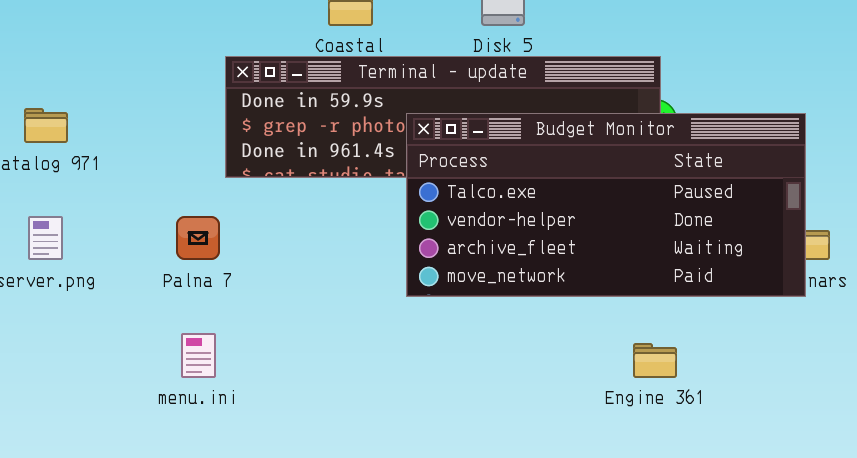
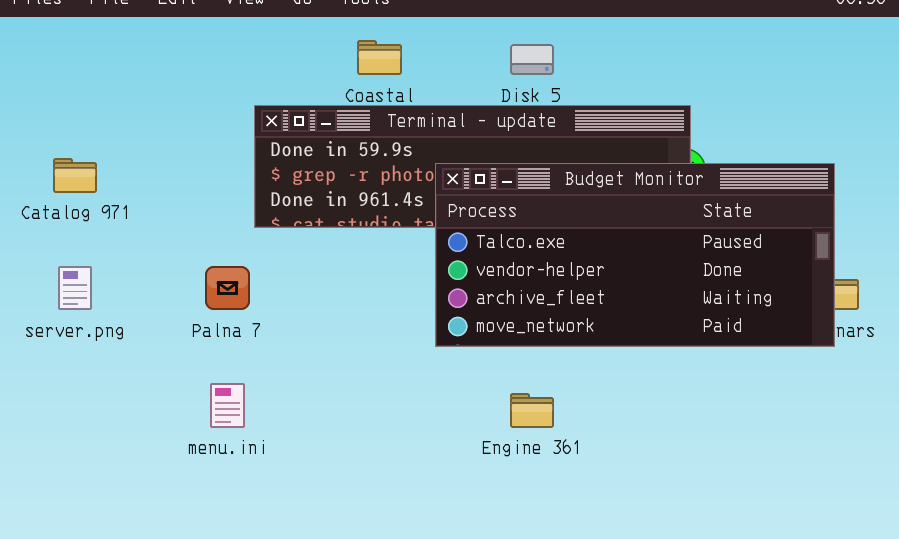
Engine 361: [633,343,677,378] -> [510,393,554,428], moved

